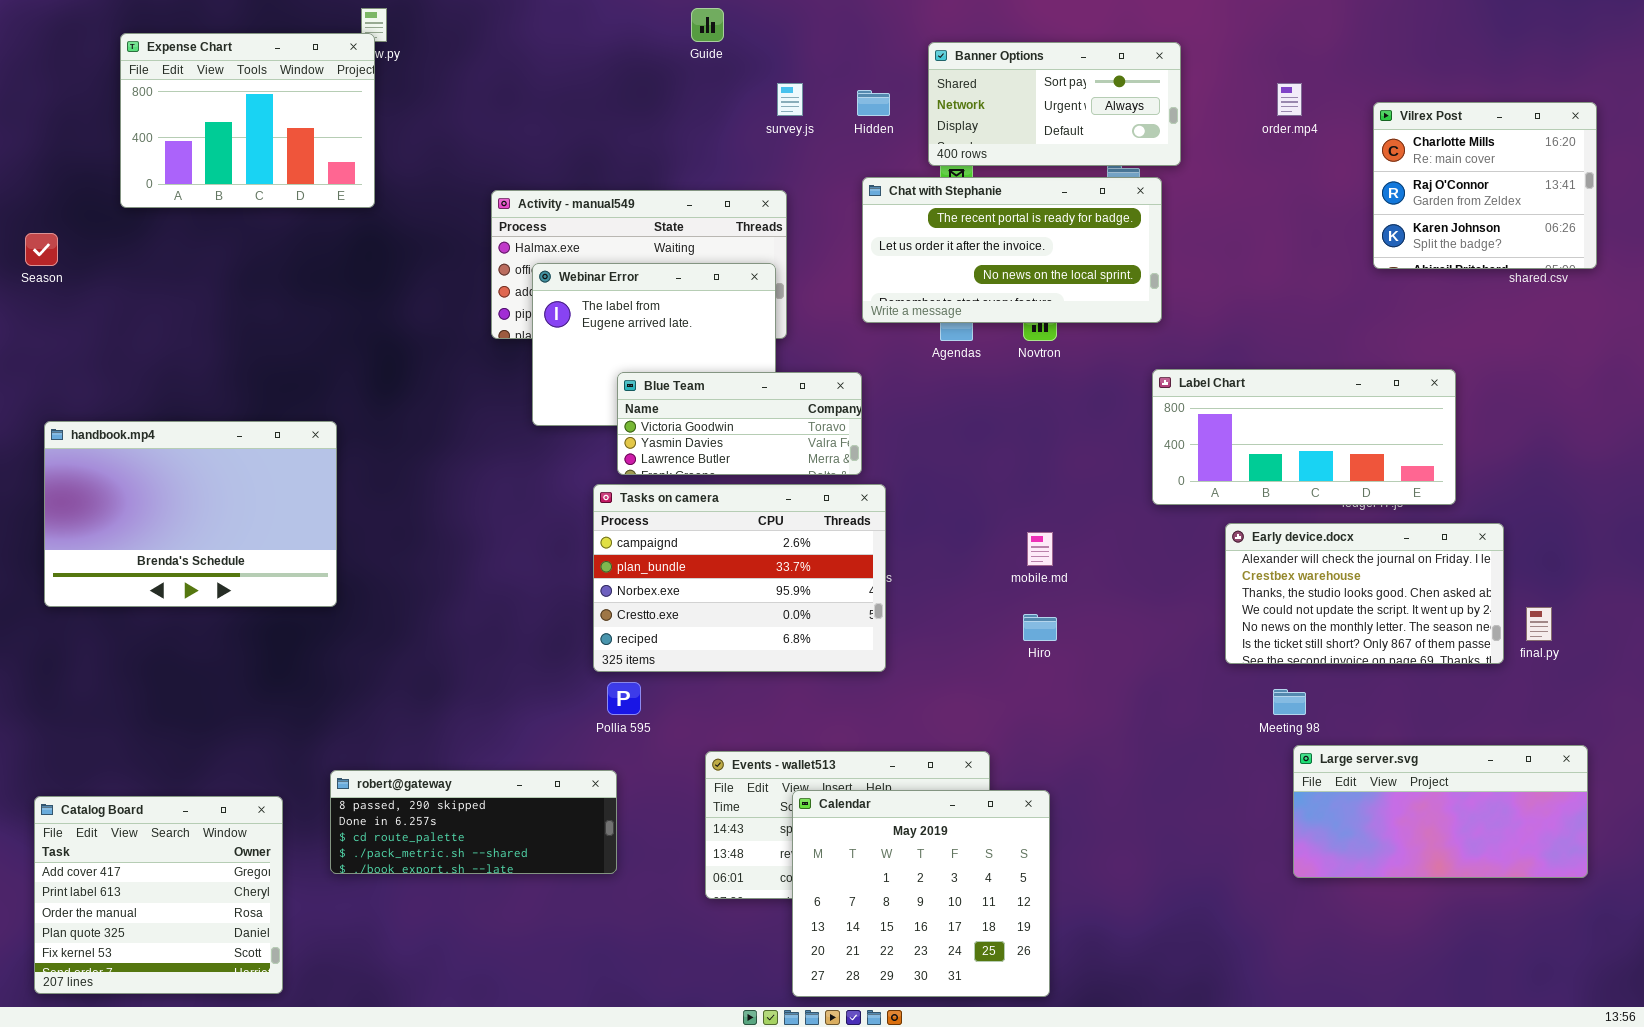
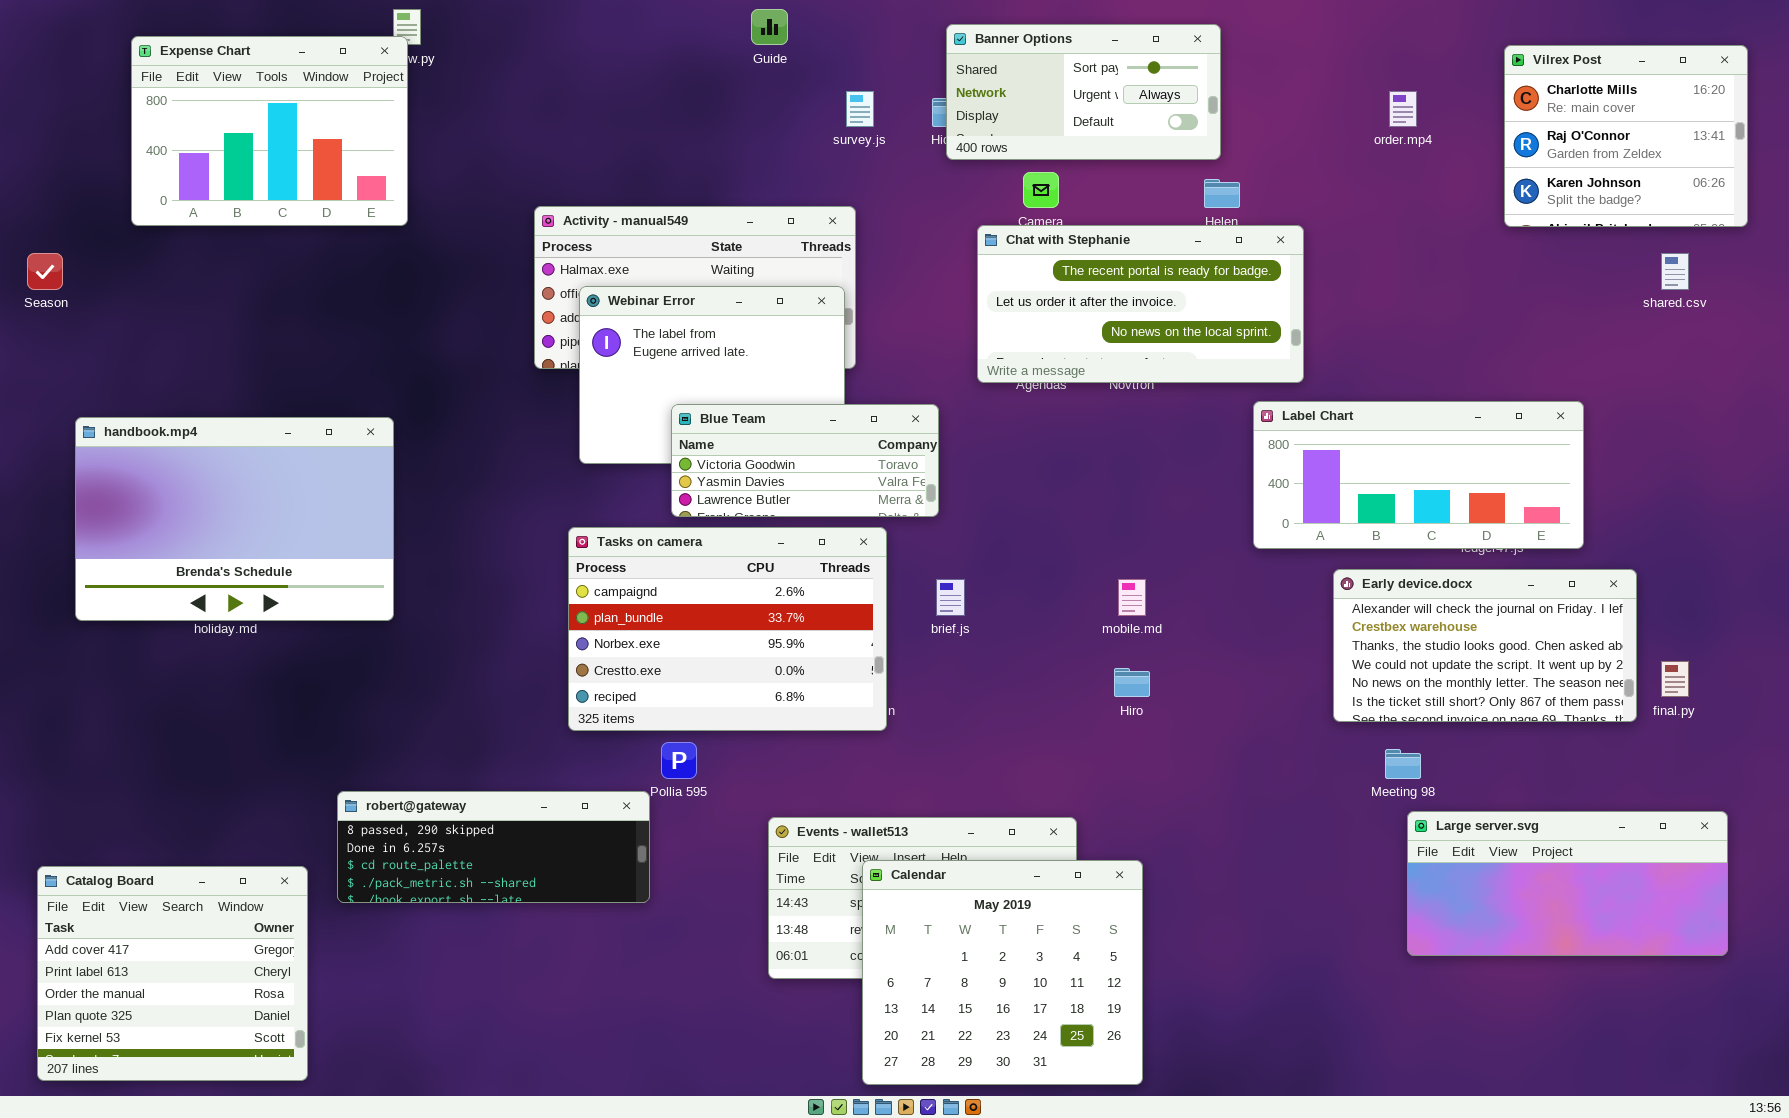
Banner Options: [928,42,1181,166] -> [946,24,1221,160], moved
Vilrex Post: [1373,102,1597,269] -> [1504,45,1748,227], moved
Chat with Stephanie: [862,177,1162,323] -> [977,225,1304,383], moved
handbook.mp4: [44,421,337,607] -> [75,417,394,621], moved
Tasks on camera: [593,484,886,672] -> [568,527,887,731], moved
robert@gateway: [330,770,617,874] -> [337,791,650,903], moved

